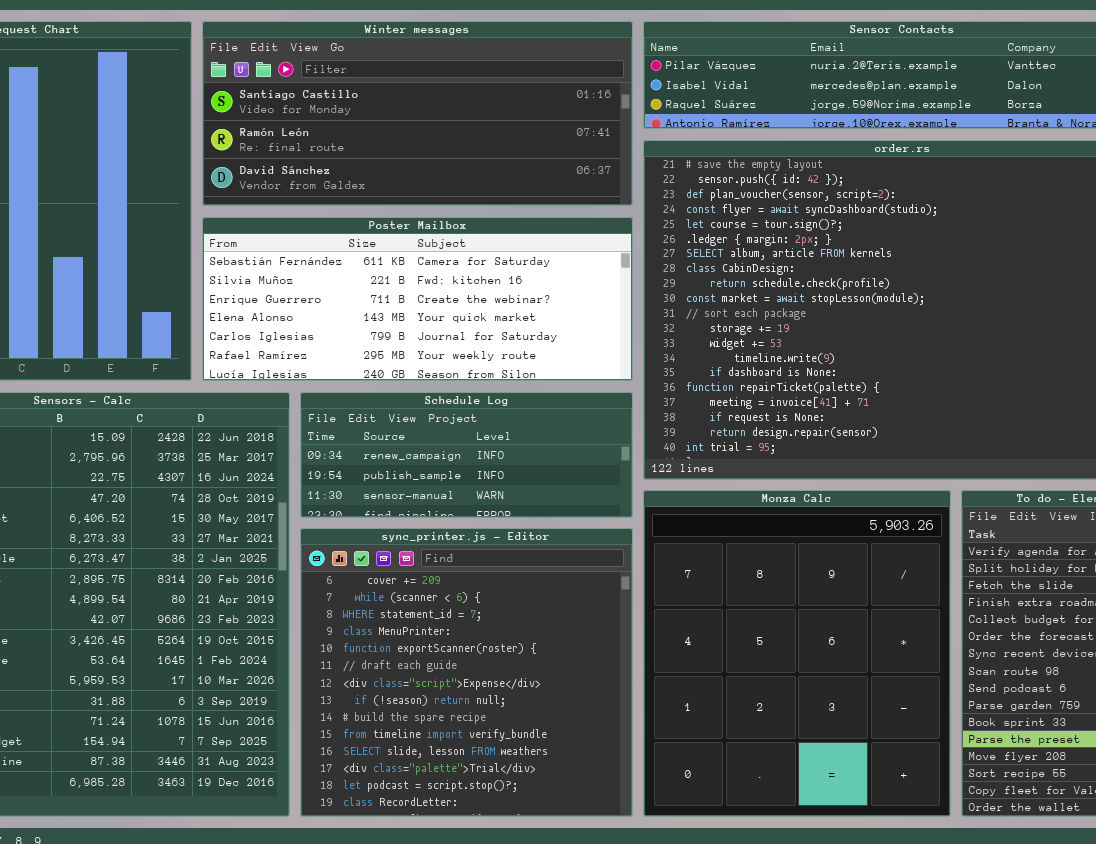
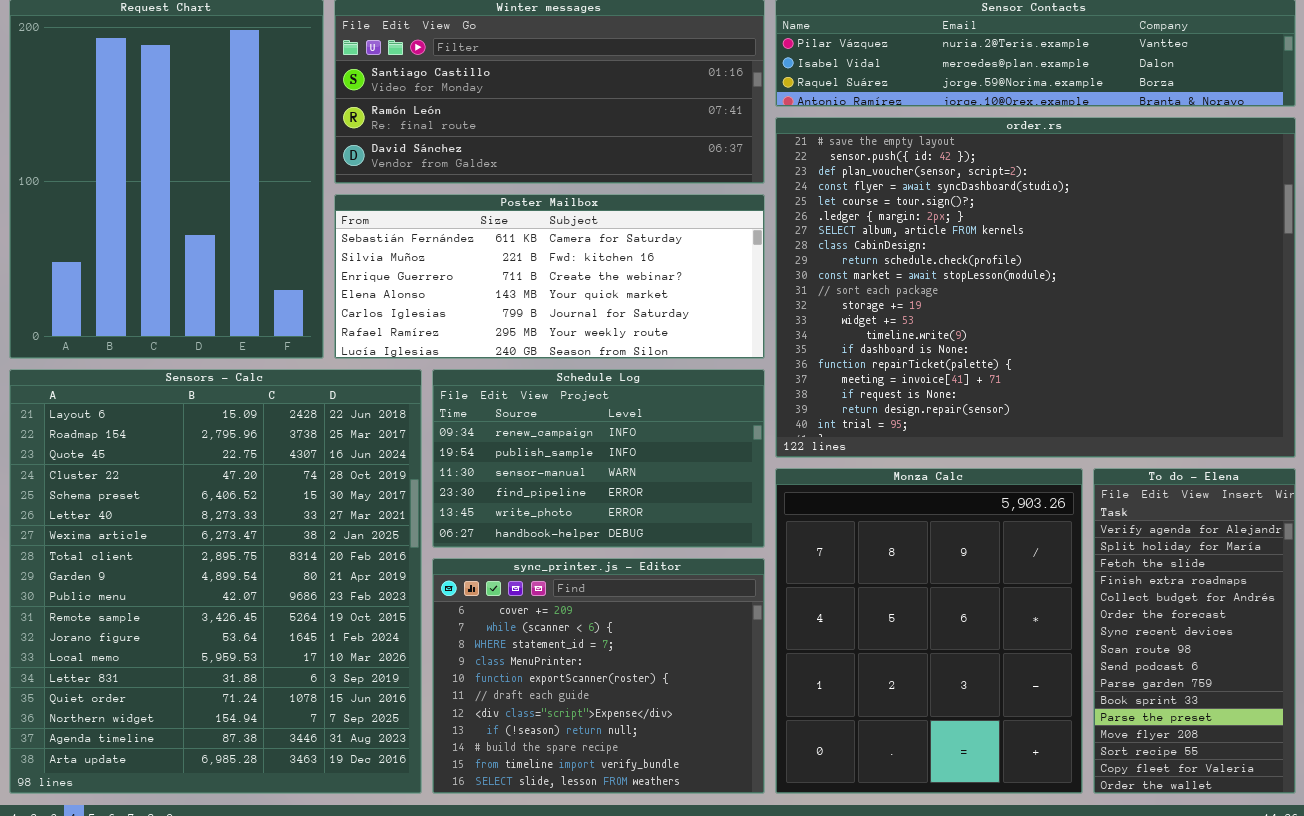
Schedule Log: [300,392,633,518] -> [432,369,765,548], resized
sync_printer.js - Editor: [300,528,633,817] -> [432,558,765,794], resized

